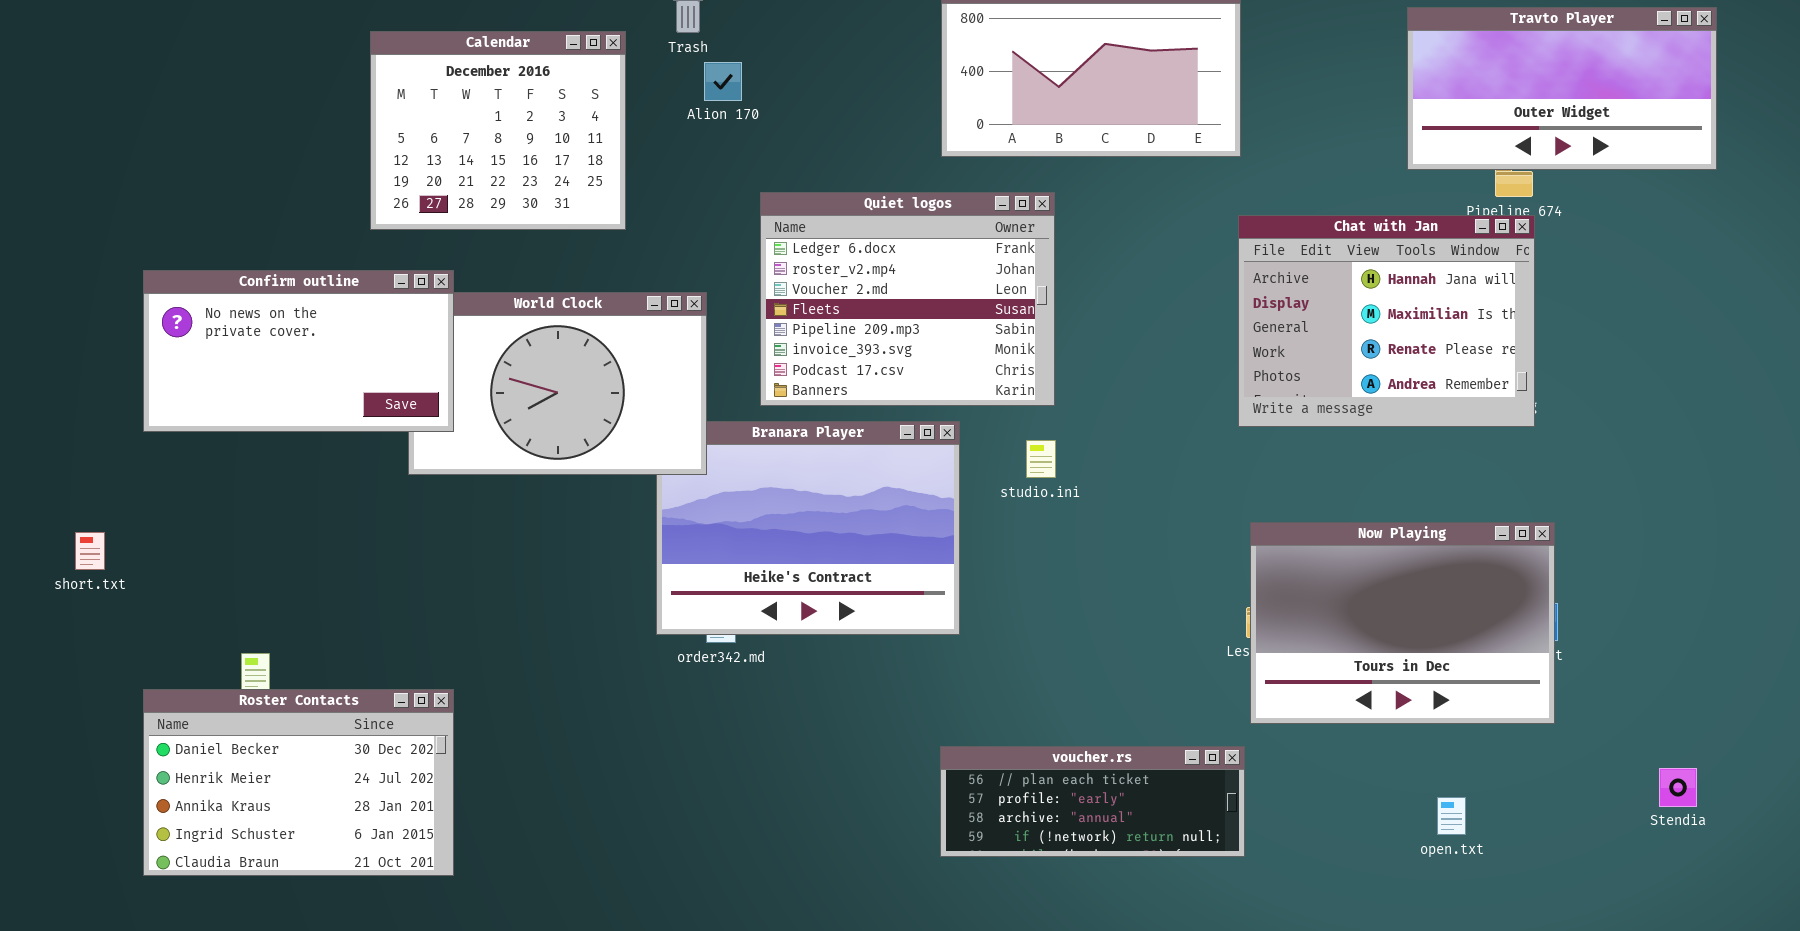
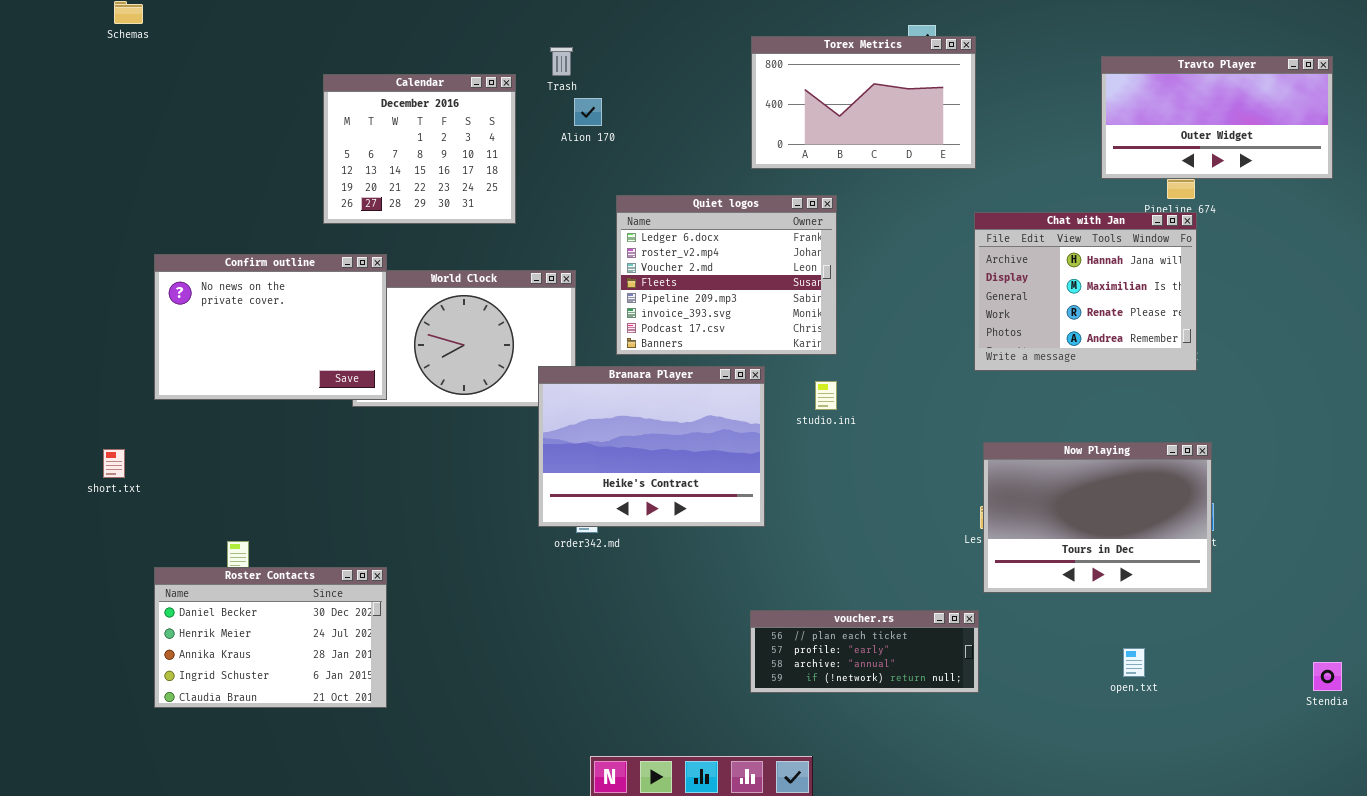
Confirm outline: [143,270,454,432] -> [154,254,387,400], resized
Branara Player: [656,421,960,635] -> [538,366,765,527], raised
Stendia: [1659,768,1697,807] -> [1313,662,1342,691], moved

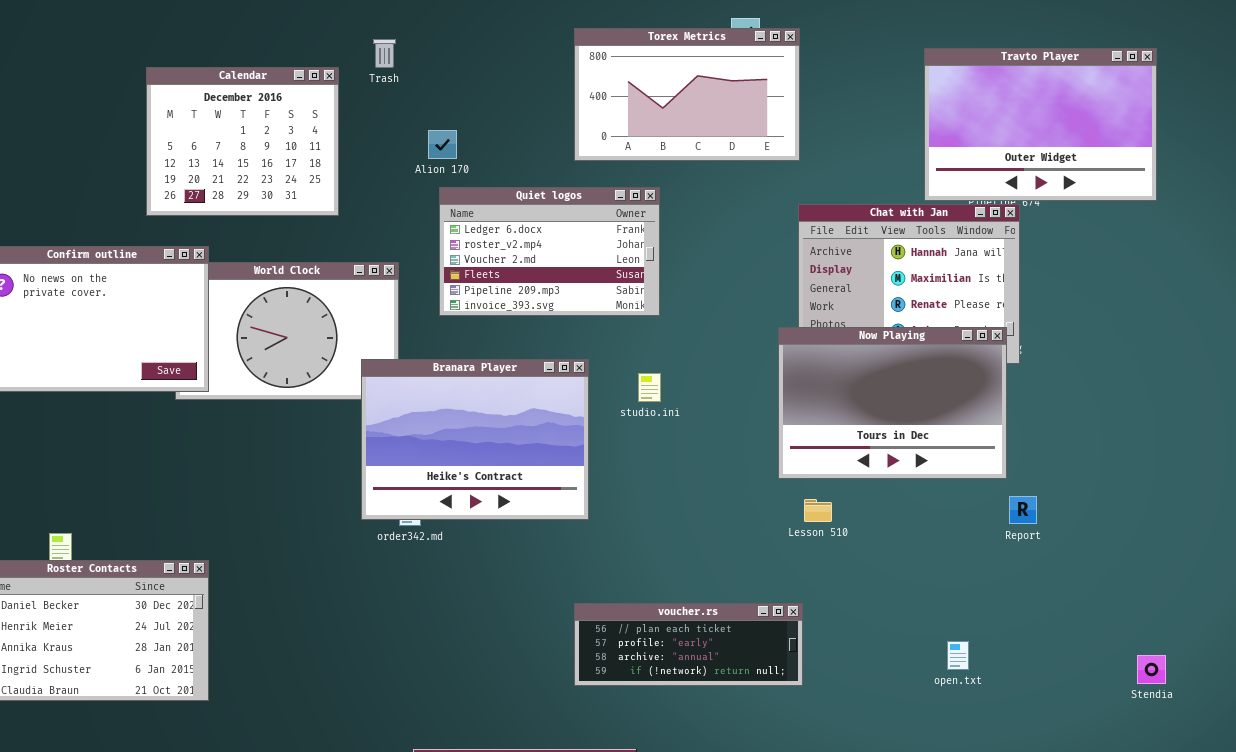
Travto Player: [1101,56,1333,179] -> [924,48,1157,201], resized
Alion 170: [574,98,602,126] -> [428,130,457,159], moved
Quiet logos: [616,195,837,355] -> [439,187,660,316], resized
Now Playing: [983,442,1212,593] -> [778,327,1007,479], moved

